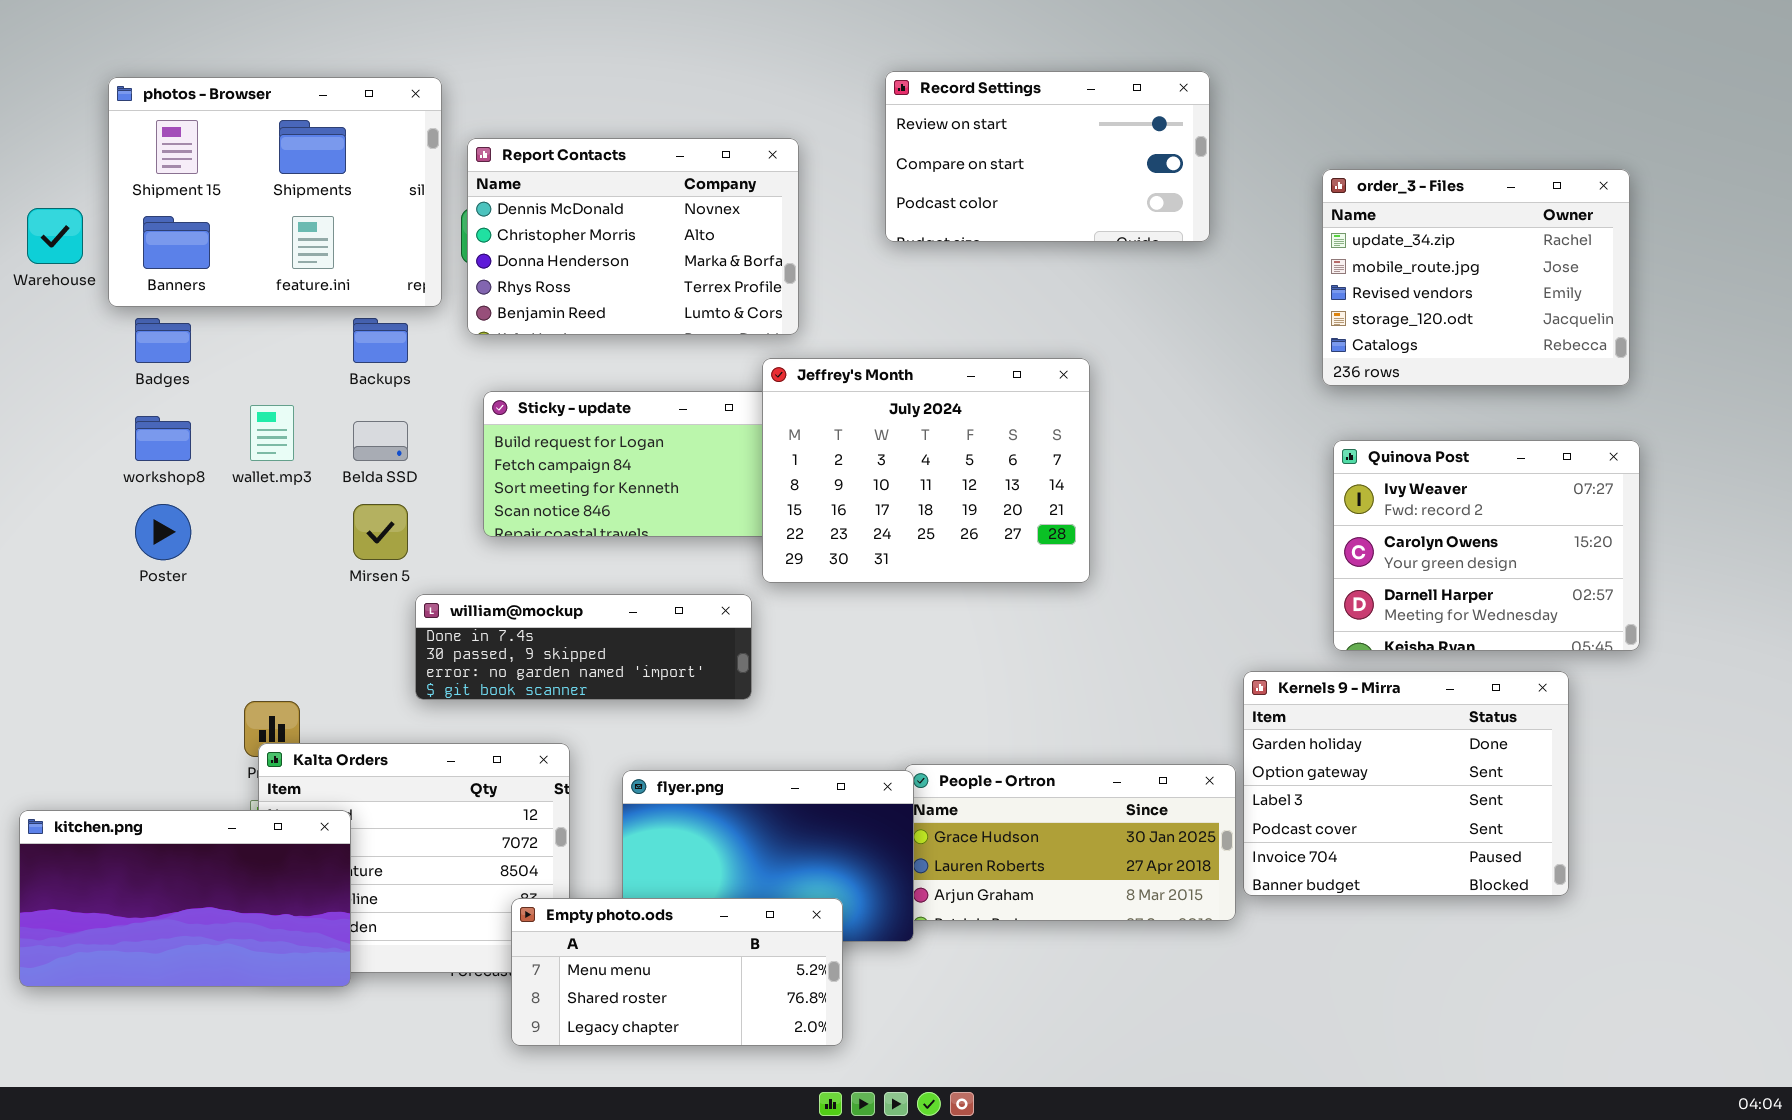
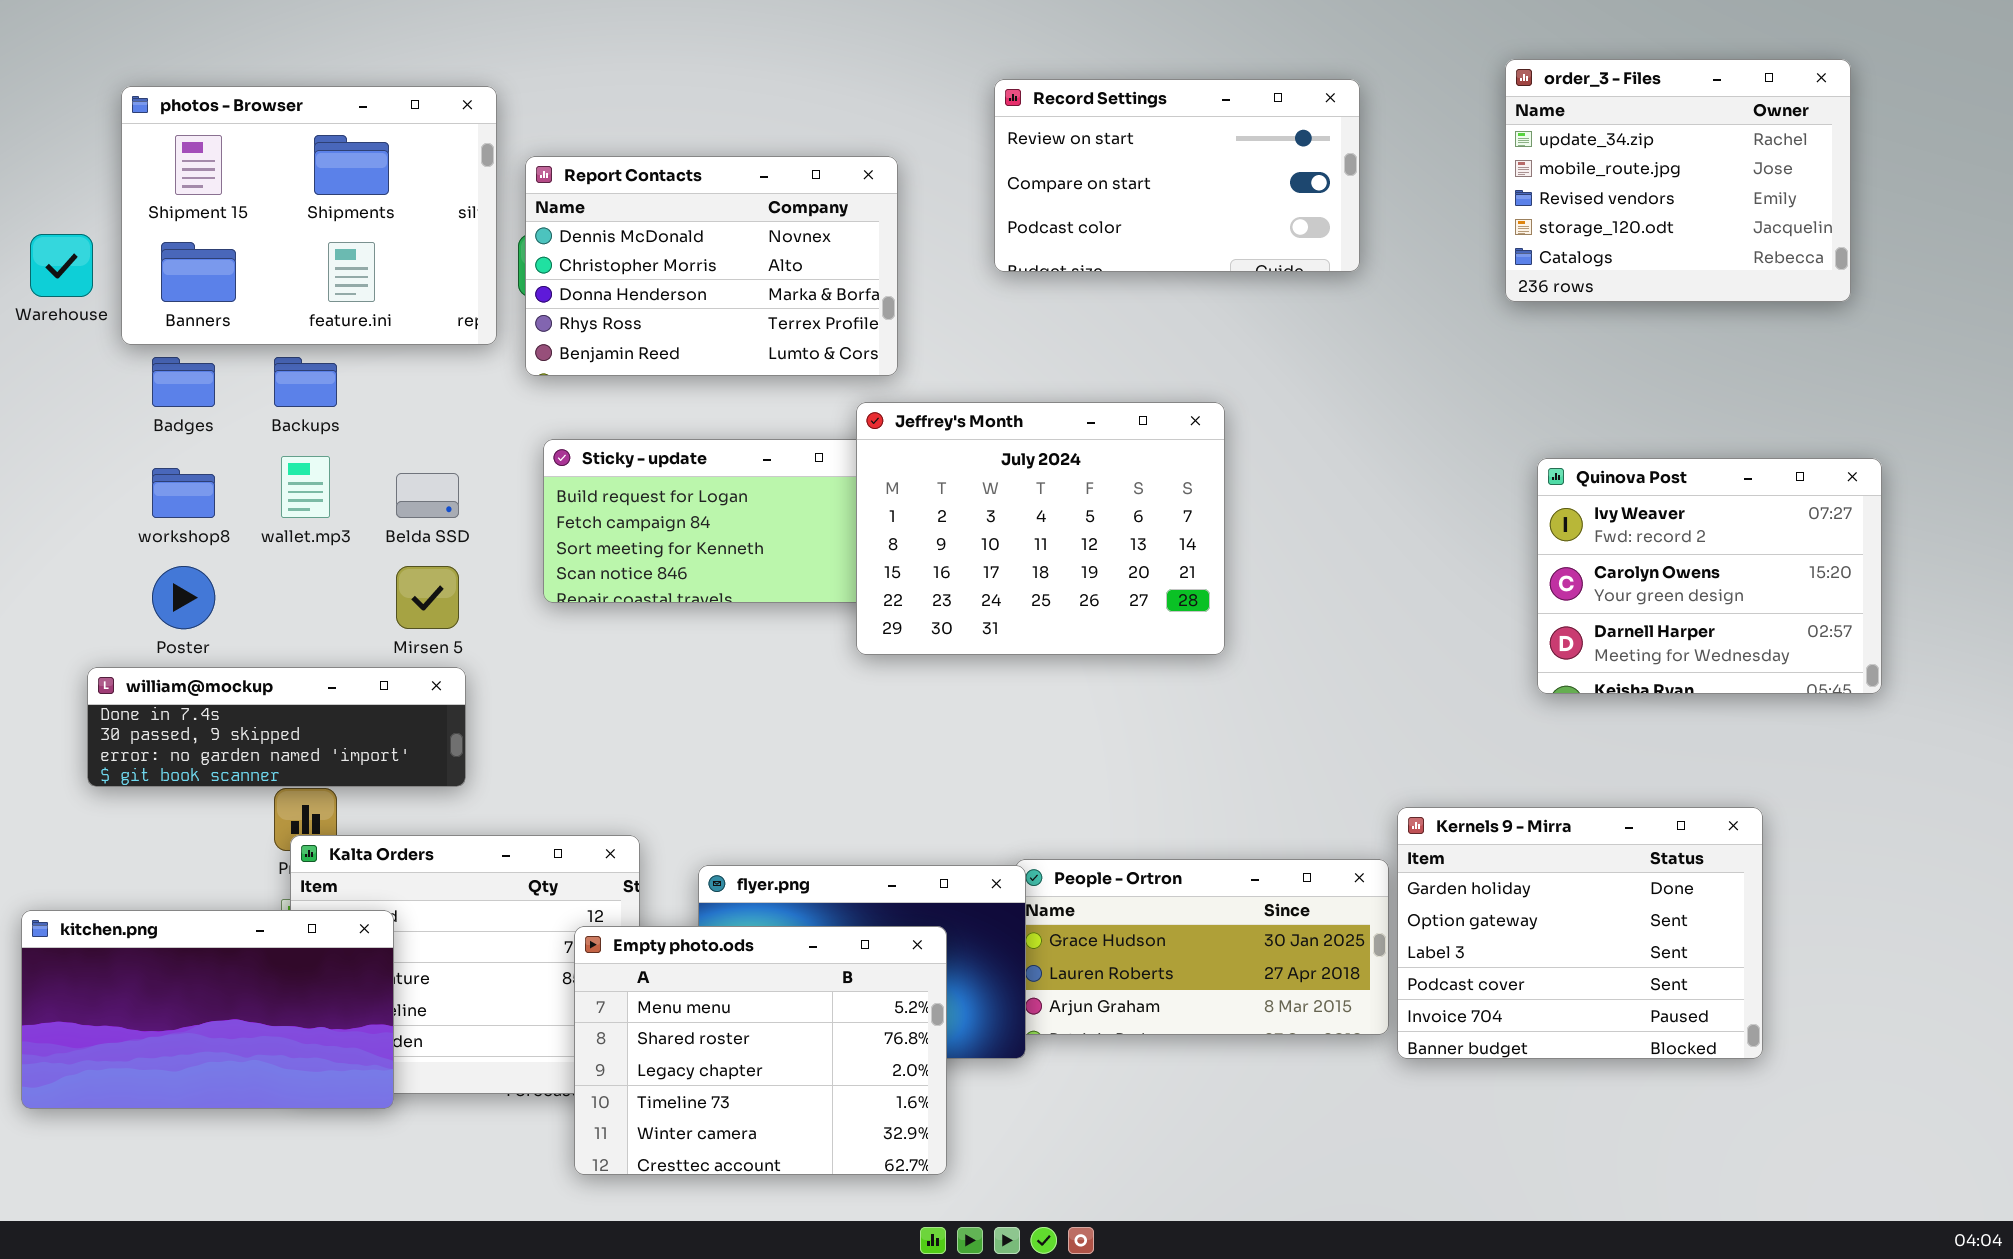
order_3 - Files: [1322,169,1630,386] -> [1505,59,1851,302], moved
Backups: [353,318,408,363] -> [274,357,337,407], moved
Quinova Post: [1333,440,1640,651] -> [1537,458,1882,694], moved
william@mockup: [415,594,752,700] -> [87,667,466,787], moved
Kernels 9 - Mirra: [1243,671,1569,896] -> [1397,807,1763,1059], moved
Empty photo.ods: [511,898,843,1046] -> [574,926,947,1175], resized

